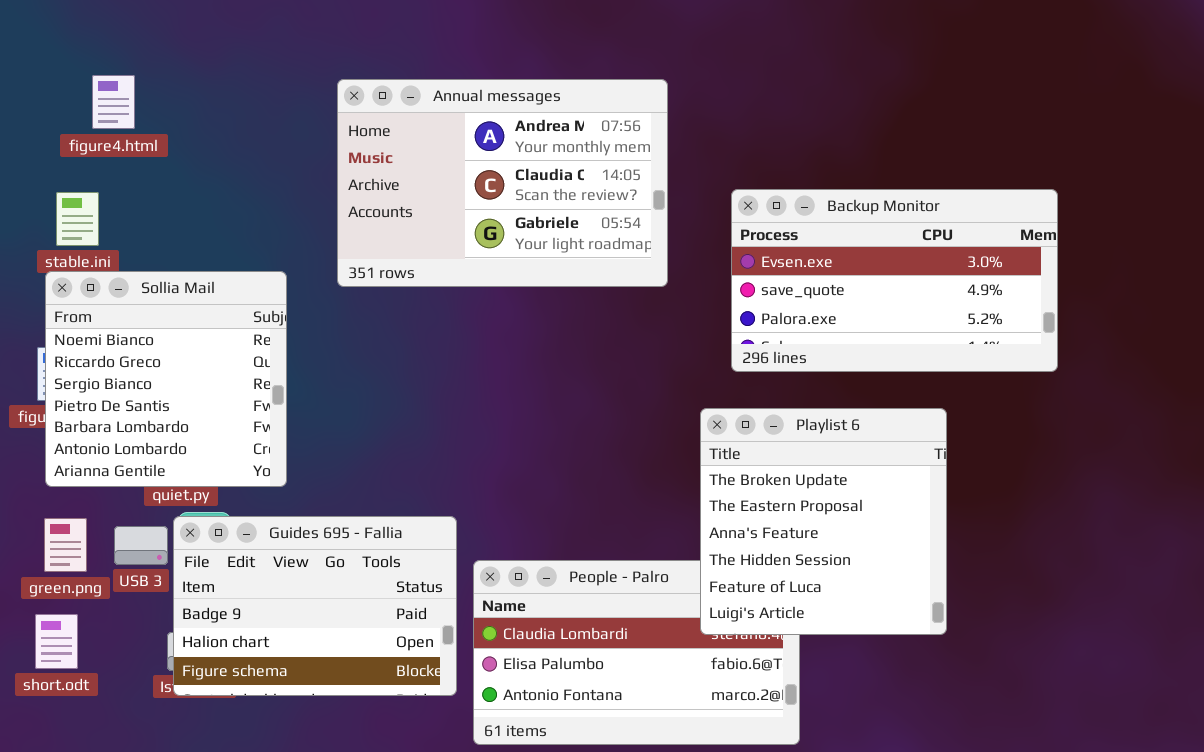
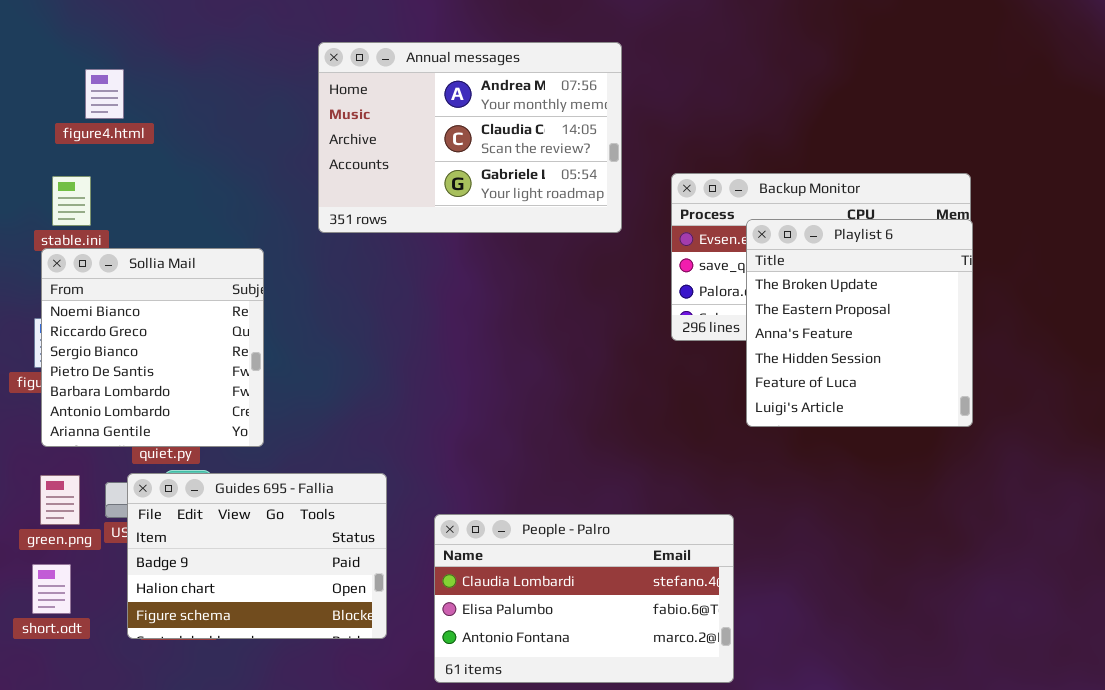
Annual messages: [337,79,668,287] -> [318,42,622,233], moved
Playlist 6: [700,408,947,635] -> [746,219,973,427], moved
Guides 695 - Fallia: [173,516,457,696] -> [127,473,387,639], moved

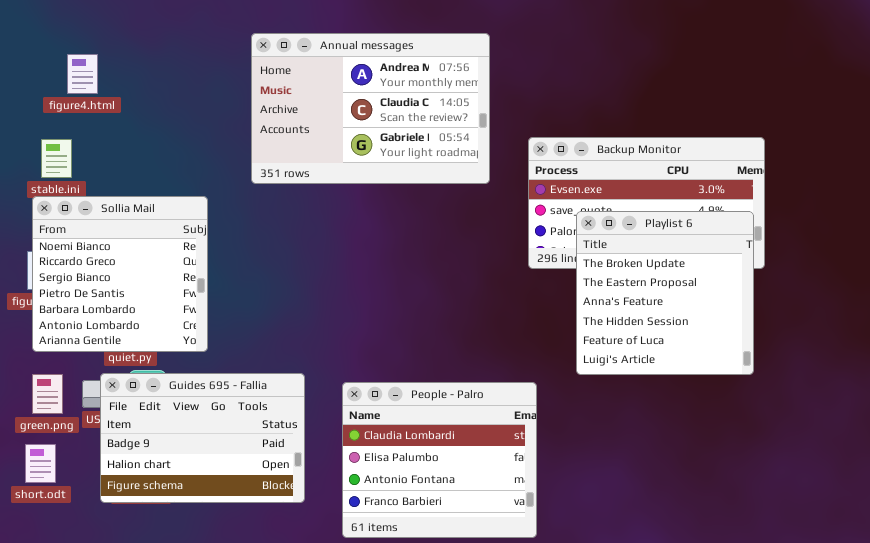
Playlist 6: [746,219,973,427] -> [576,211,754,375], moved
People - Palro: [434,514,734,683] -> [342,382,537,538], resized

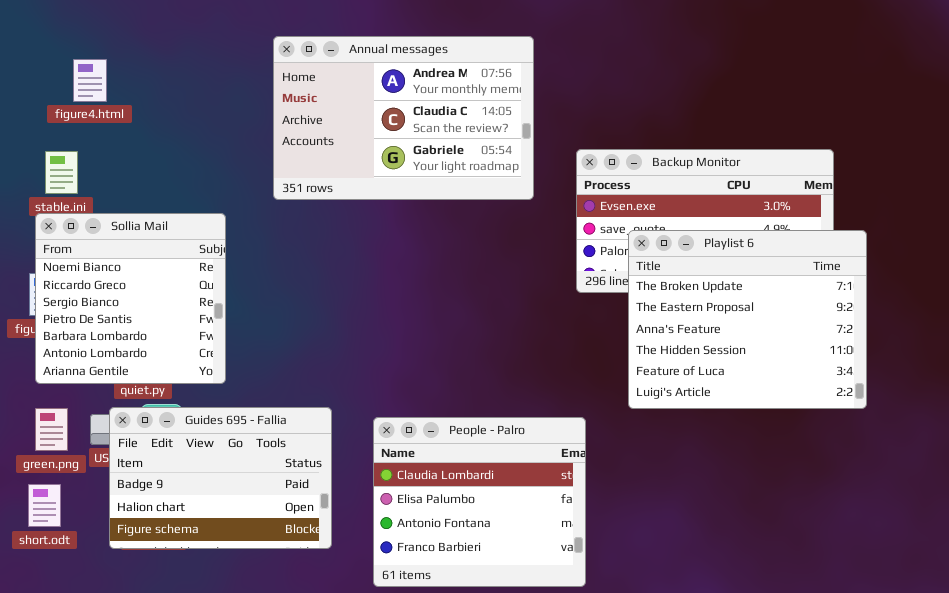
Playlist 6: [576,211,754,375] -> [628,230,867,409], resized

